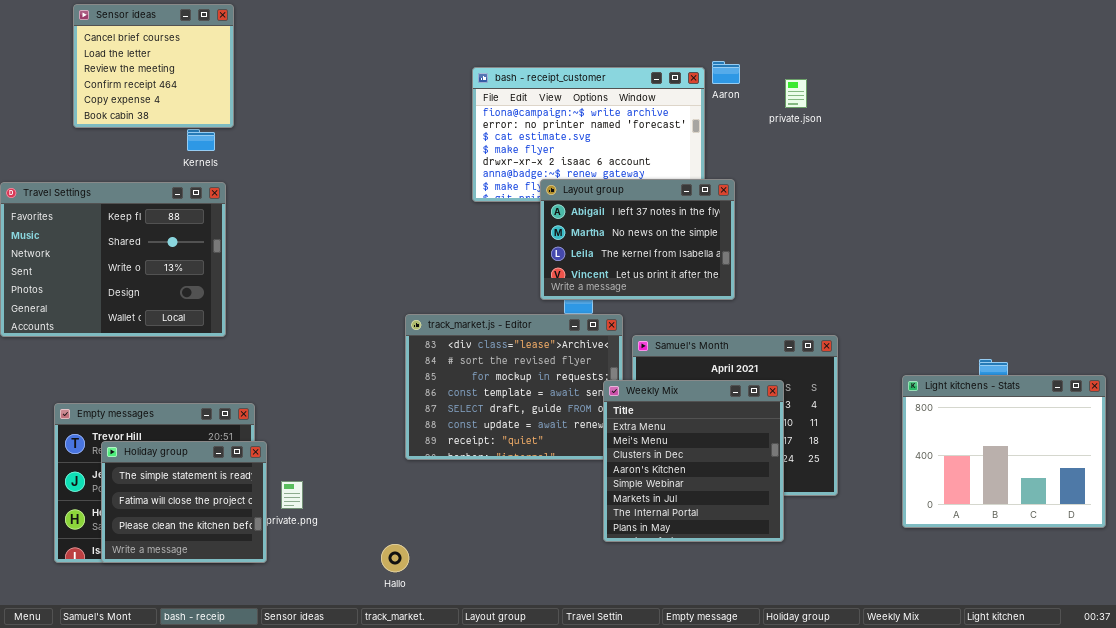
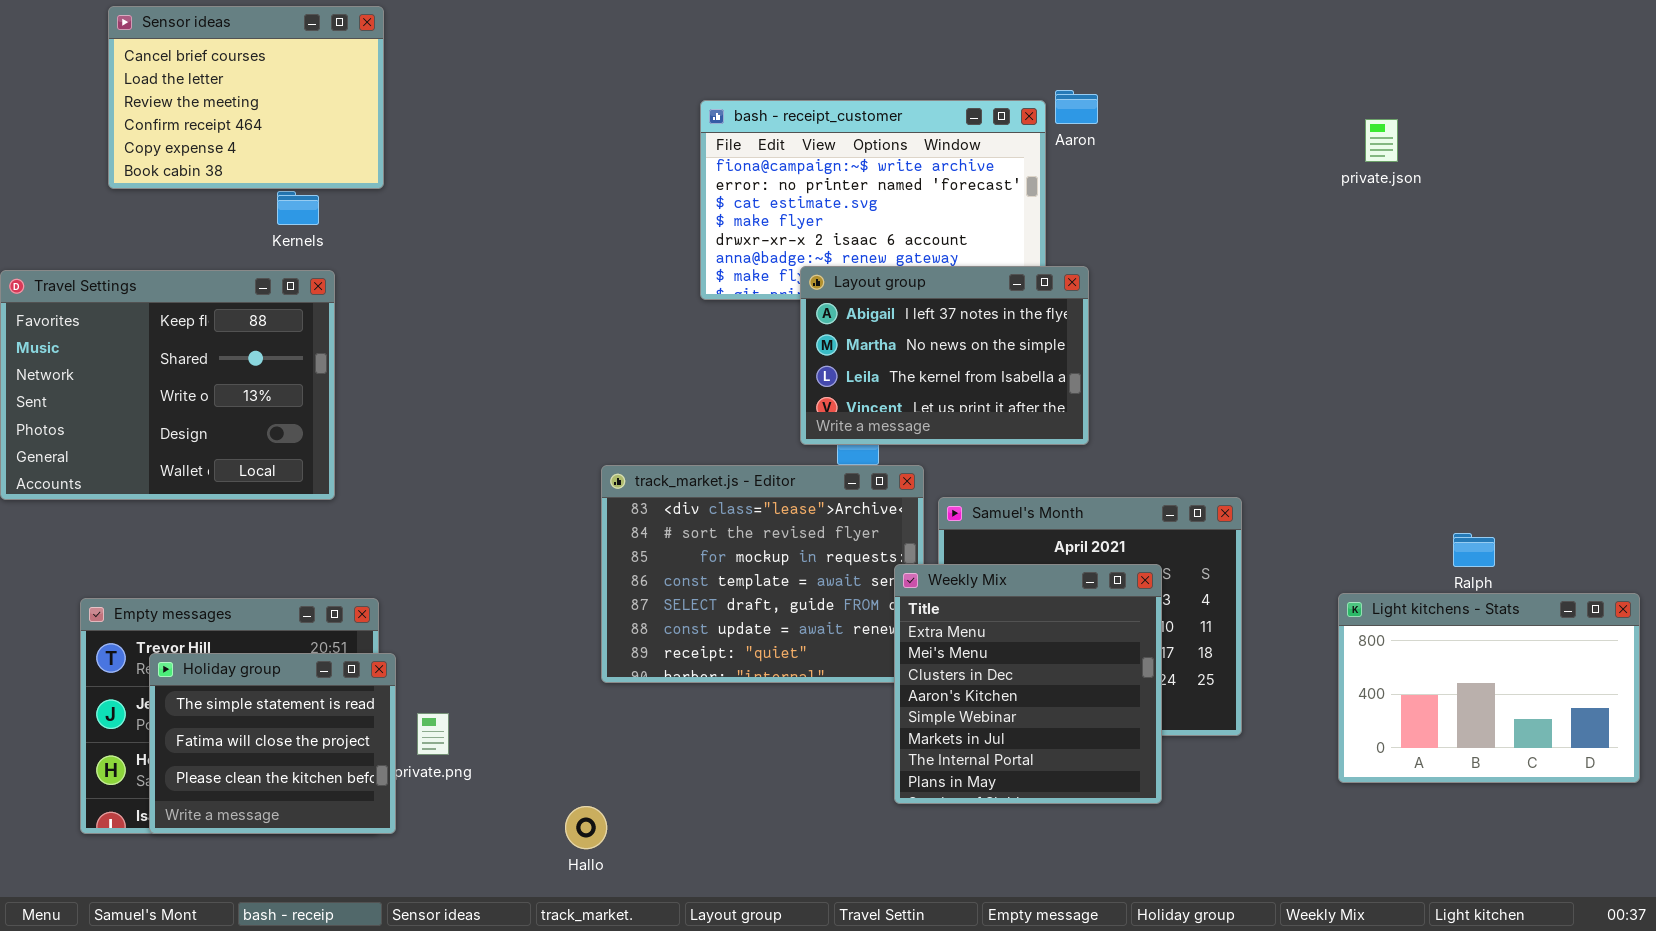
Sensor ideas: [73,4,234,128] -> [108,6,384,189], resized
private.json: [785,79,807,108] -> [1365,119,1398,162], moved
Light kitchens - Stats: [902,375,1106,528] -> [1338,593,1640,783], resized

